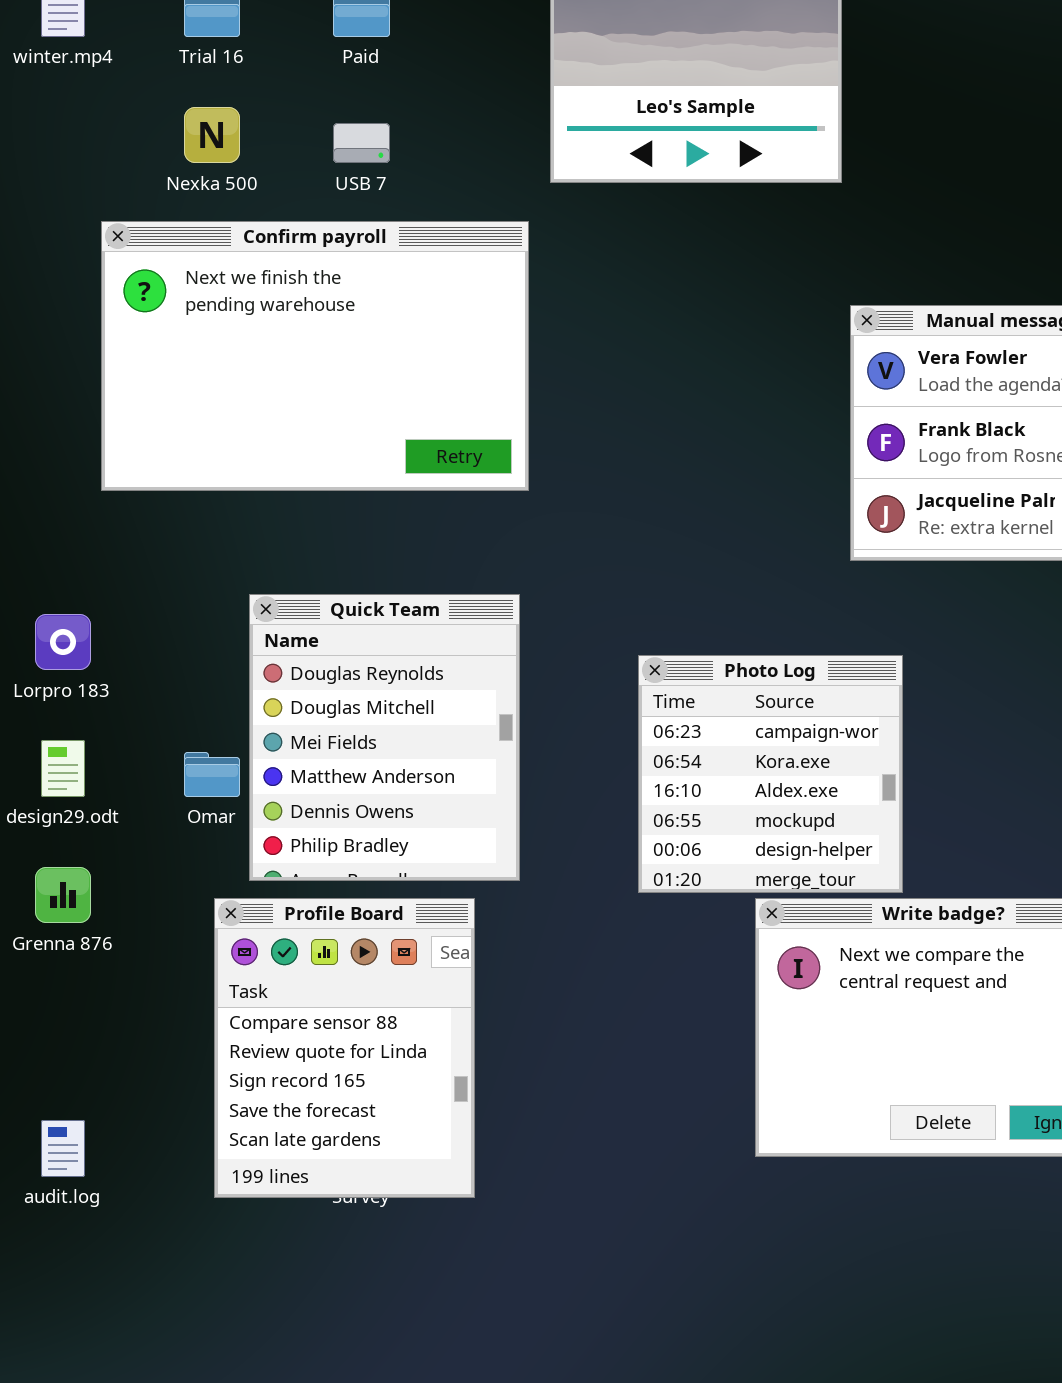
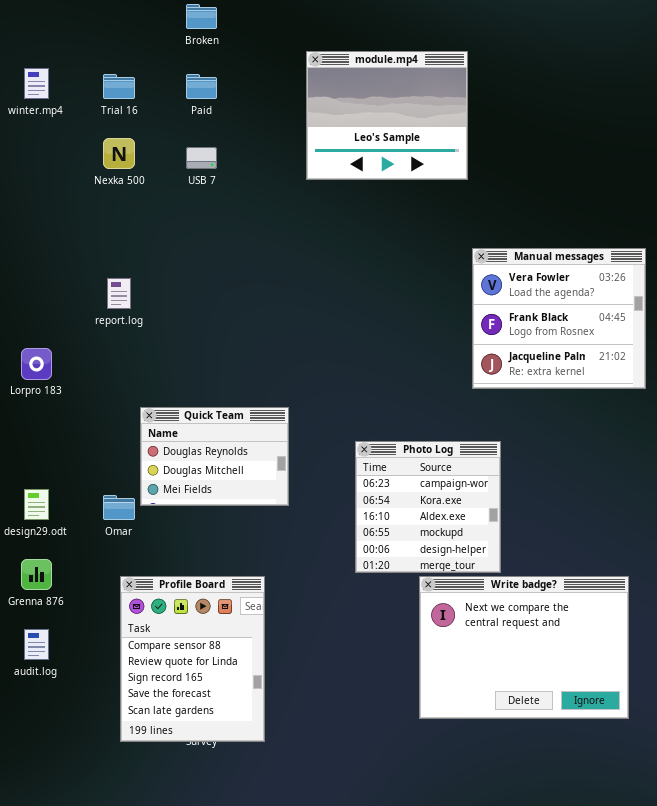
Confirm payroll: [101,221,529,491] -> none, closed
Quick Team: [249,594,520,881] -> [140,407,289,506], resized
Lorpro 183: [35,614,91,670] -> [21,348,52,380], moved
audit.log: [41,1120,85,1177] -> [24,629,49,660], moved

